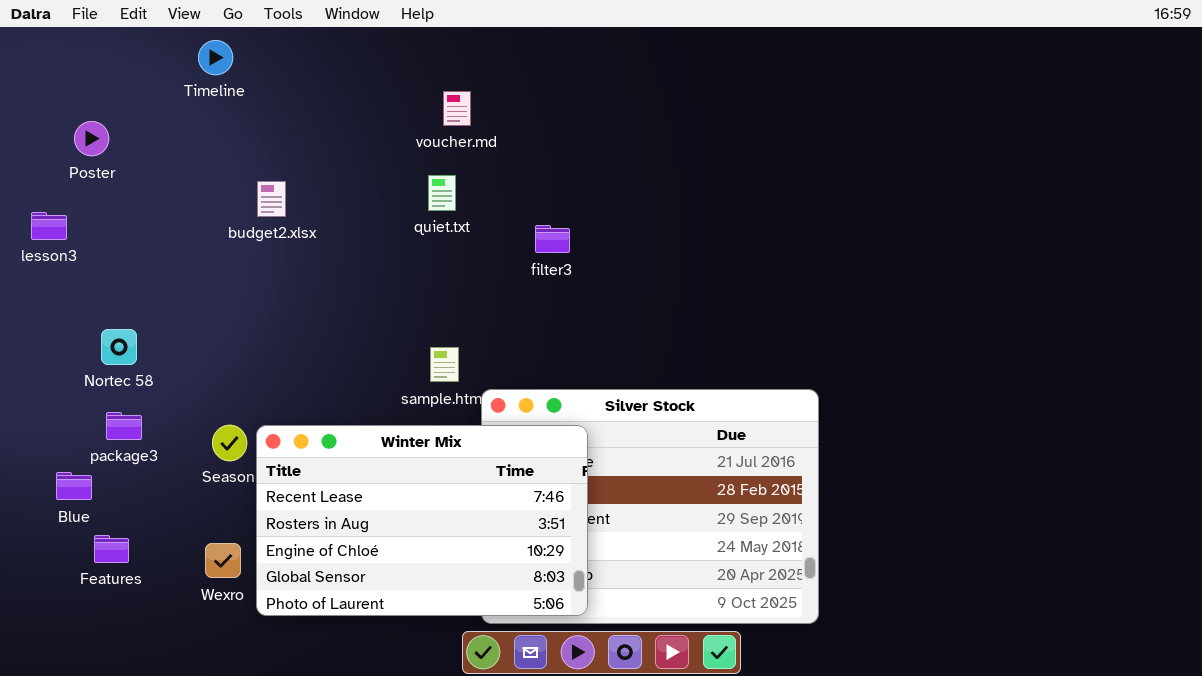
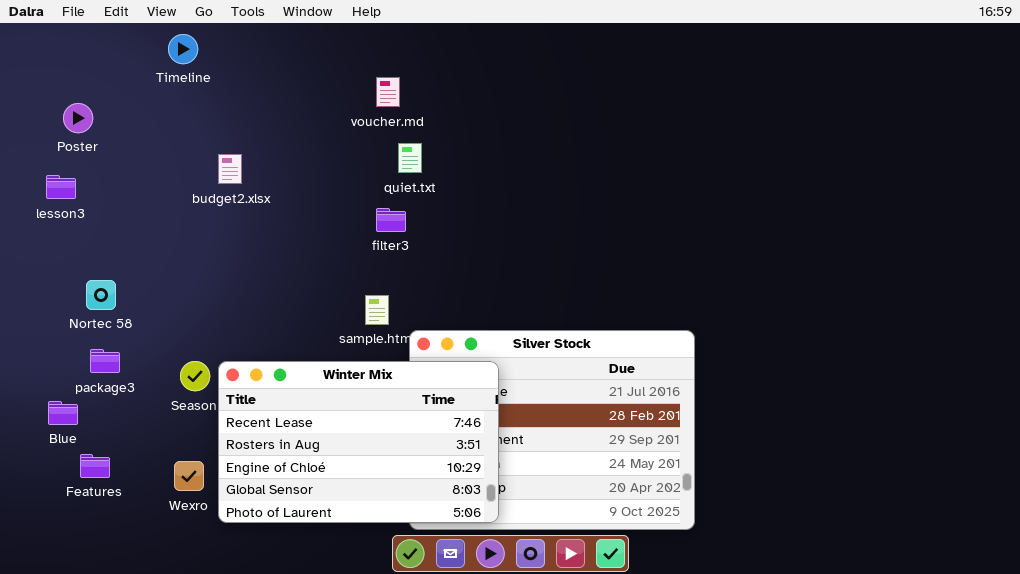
quiet.txt: [428,175,456,211] -> [398,143,422,173], moved
lesson3: [31,212,67,240] -> [46,175,76,199], moved
filter3: [535,225,570,253] -> [376,208,406,232], moved

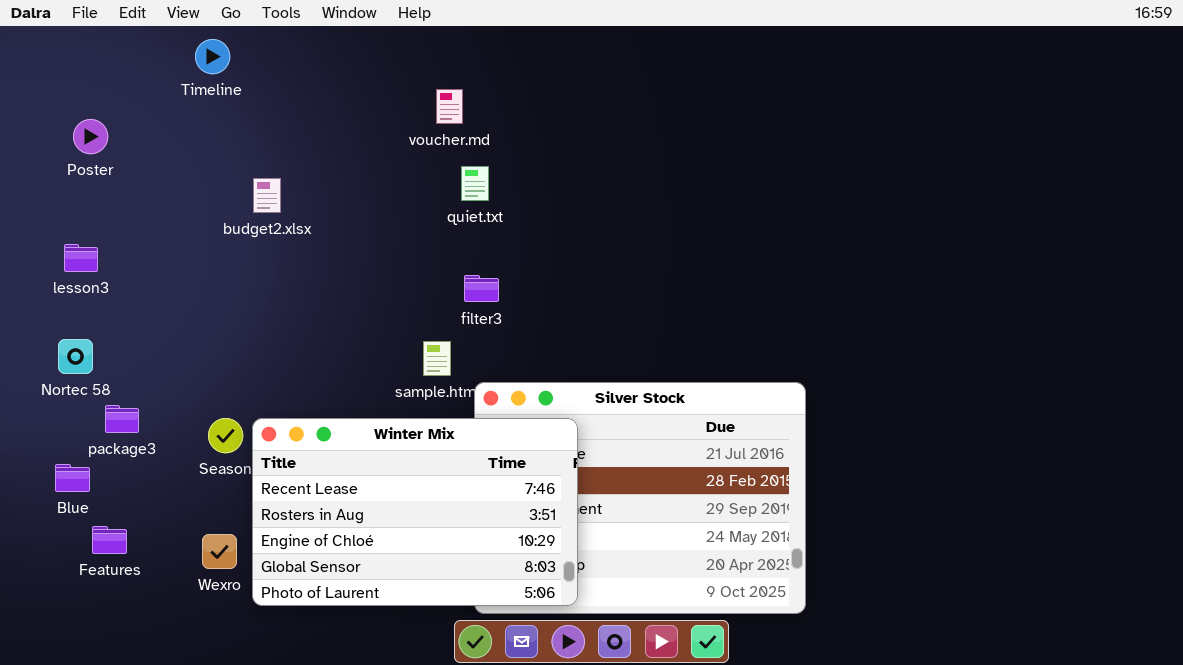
lesson3: [46,175,76,199] -> [64,244,98,272], moved
filter3: [376,208,406,232] -> [464,275,499,302], moved
Nortec 58: [86,280,116,310] -> [58,339,93,374], moved

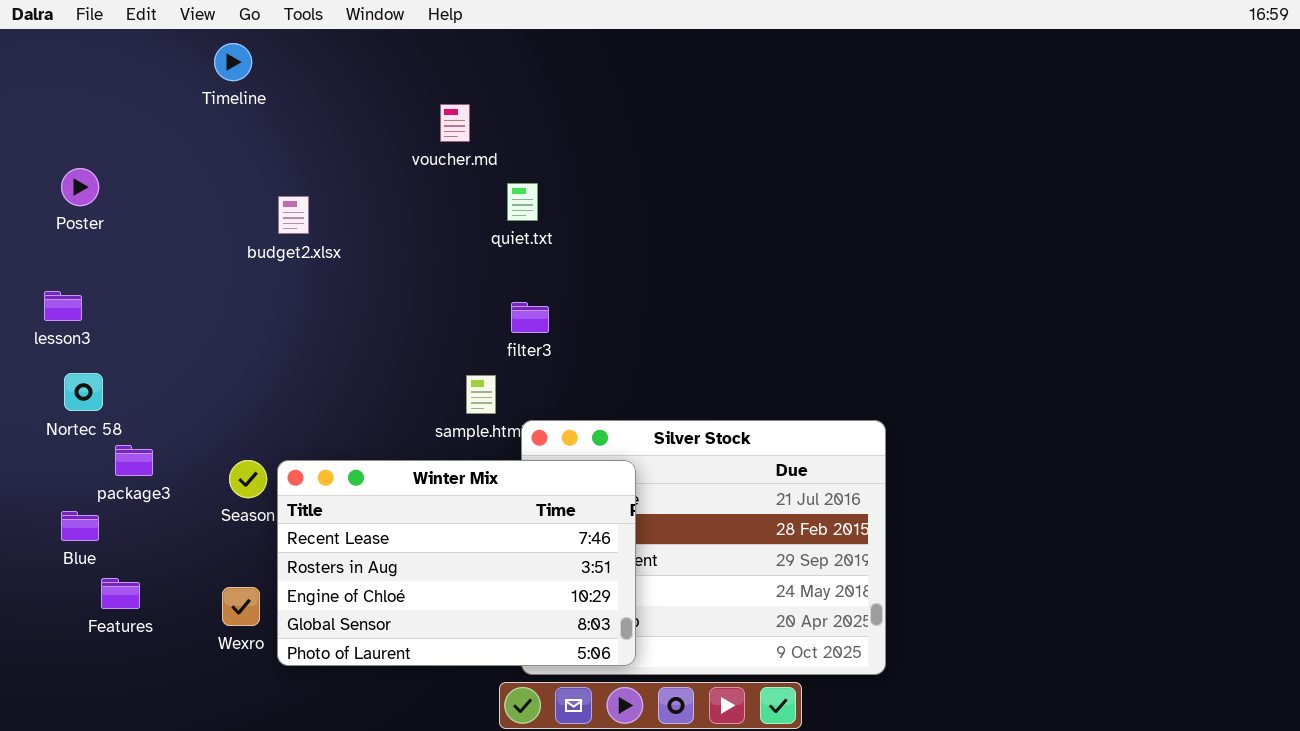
voucher.md: [436,89,463,124] -> [440,104,470,142], moved
Poster: [73,119,108,154] -> [61,168,99,206], moved
lesson3: [64,244,98,272] -> [44,291,82,321], moved

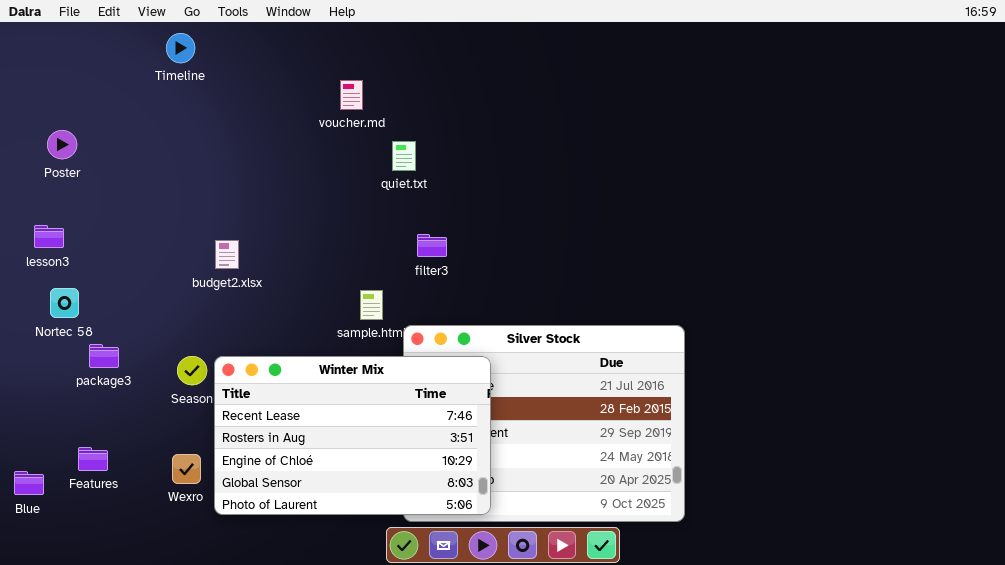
budget2.xlsx: [278,196,309,234] -> [215,240,239,269], moved
filter3: [511,302,549,333] -> [417,234,447,257], moved
Blue: [61,511,99,541] -> [14,471,44,495], moved

